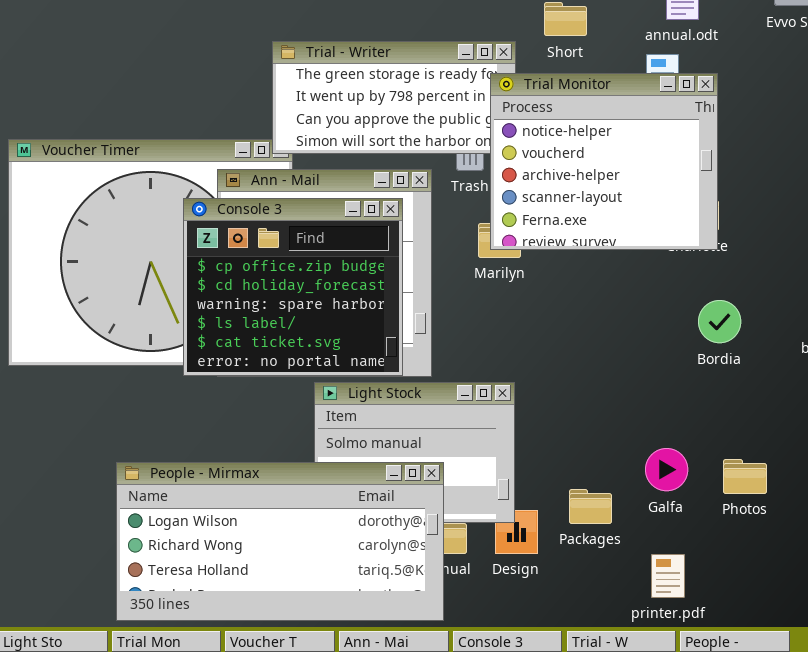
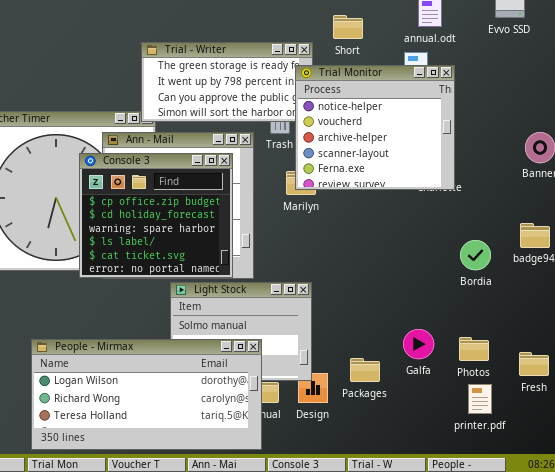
Bordia: [698,300,741,343] -> [460,240,491,270], moved
printer.pdf: [651,554,685,598] -> [468,384,492,414], moved

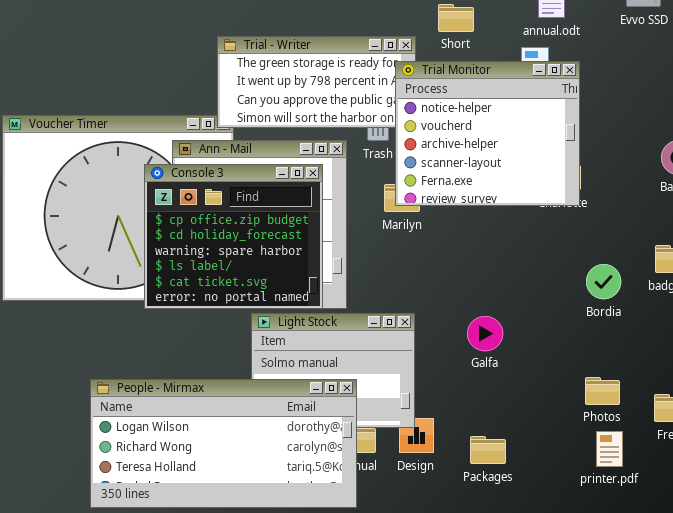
Galfa: [403,329,434,359] -> [467,316,503,351], moved
Packages: [350,358,380,382] -> [470,436,506,464], moved

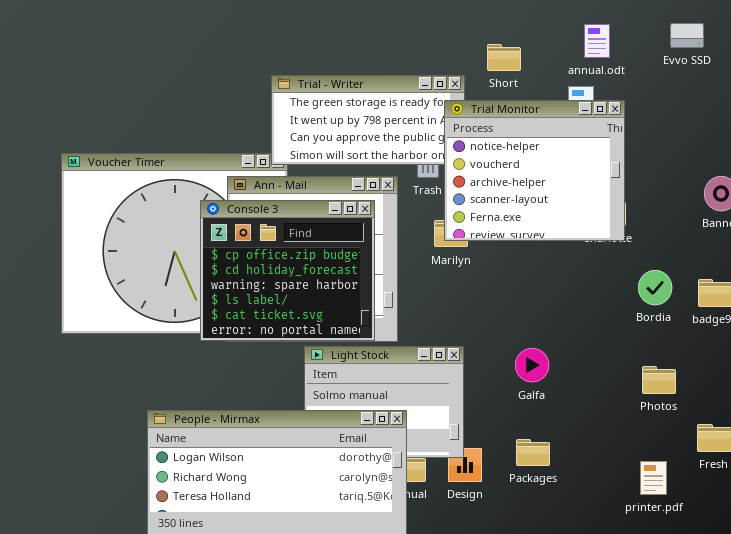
Bordia: [586,264,621,299] -> [638,270,672,305], moved
Photos: [585,377,620,405] -> [642,366,676,394], moved
Packages: [470,436,506,464] -> [516,439,550,466], moved

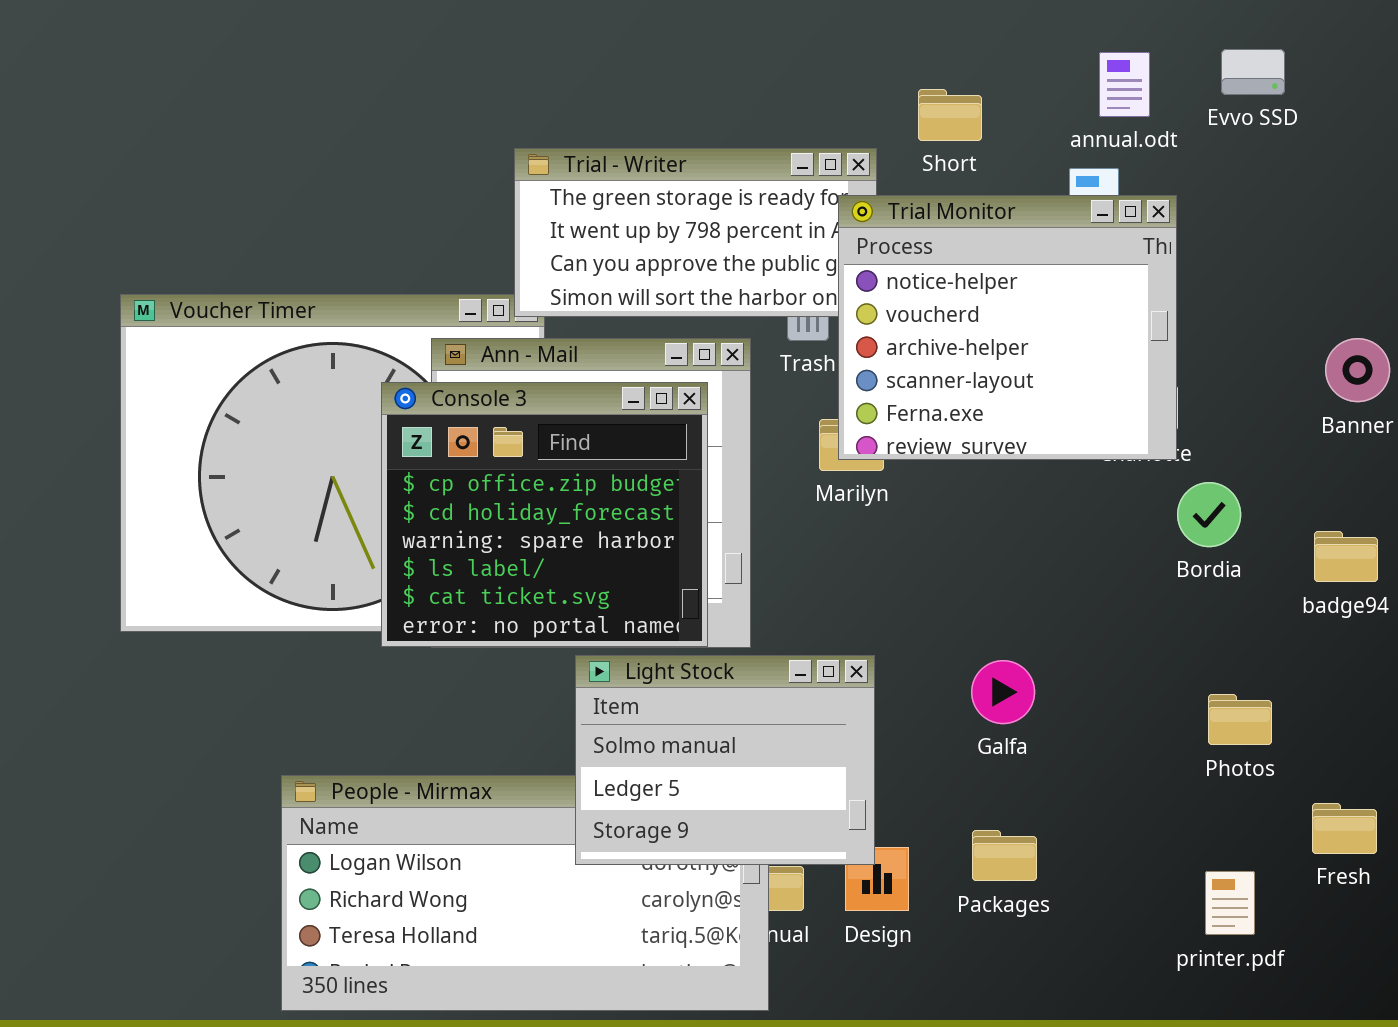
Evvo SSD: [670,23,704,48] -> [1221,49,1285,95], moved
Bordia: [638,270,672,305] -> [1177,482,1241,547], moved
Light Stock: [304,346,464,458] -> [575,655,875,865], raised

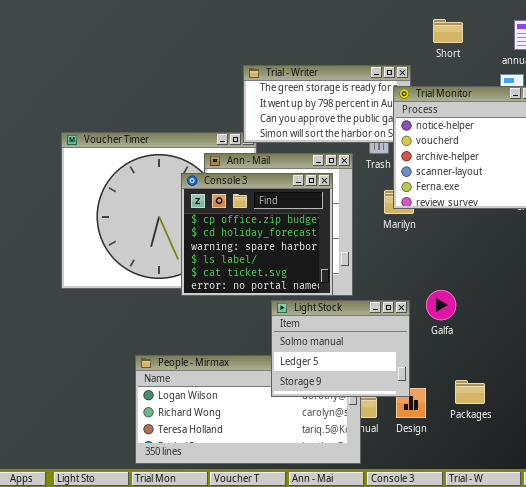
Short: [918,89,982,141] -> [433,19,463,43], moved
Galfa: [971,660,1035,724] -> [426,290,456,320], moved

